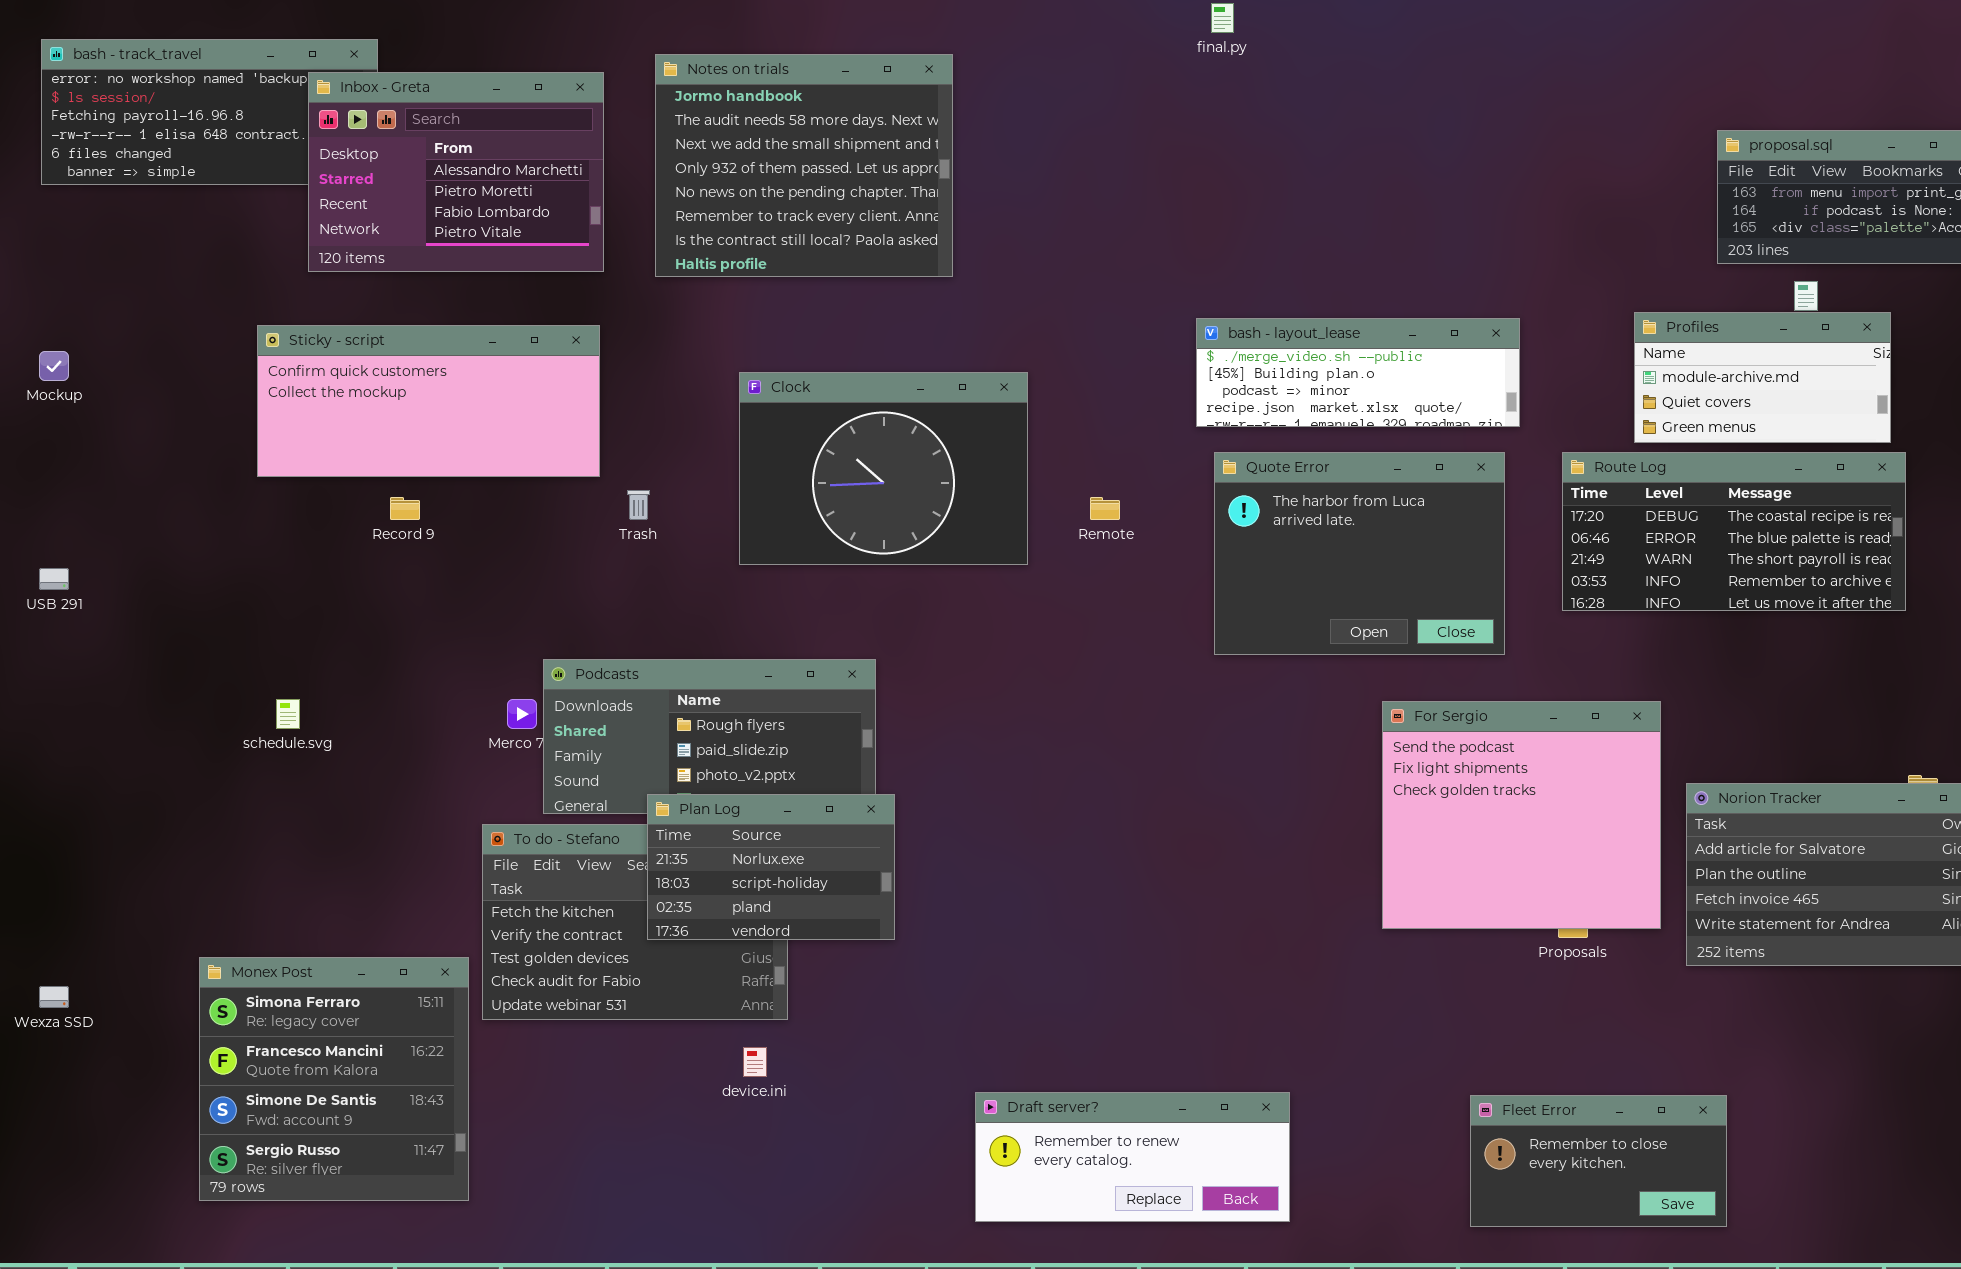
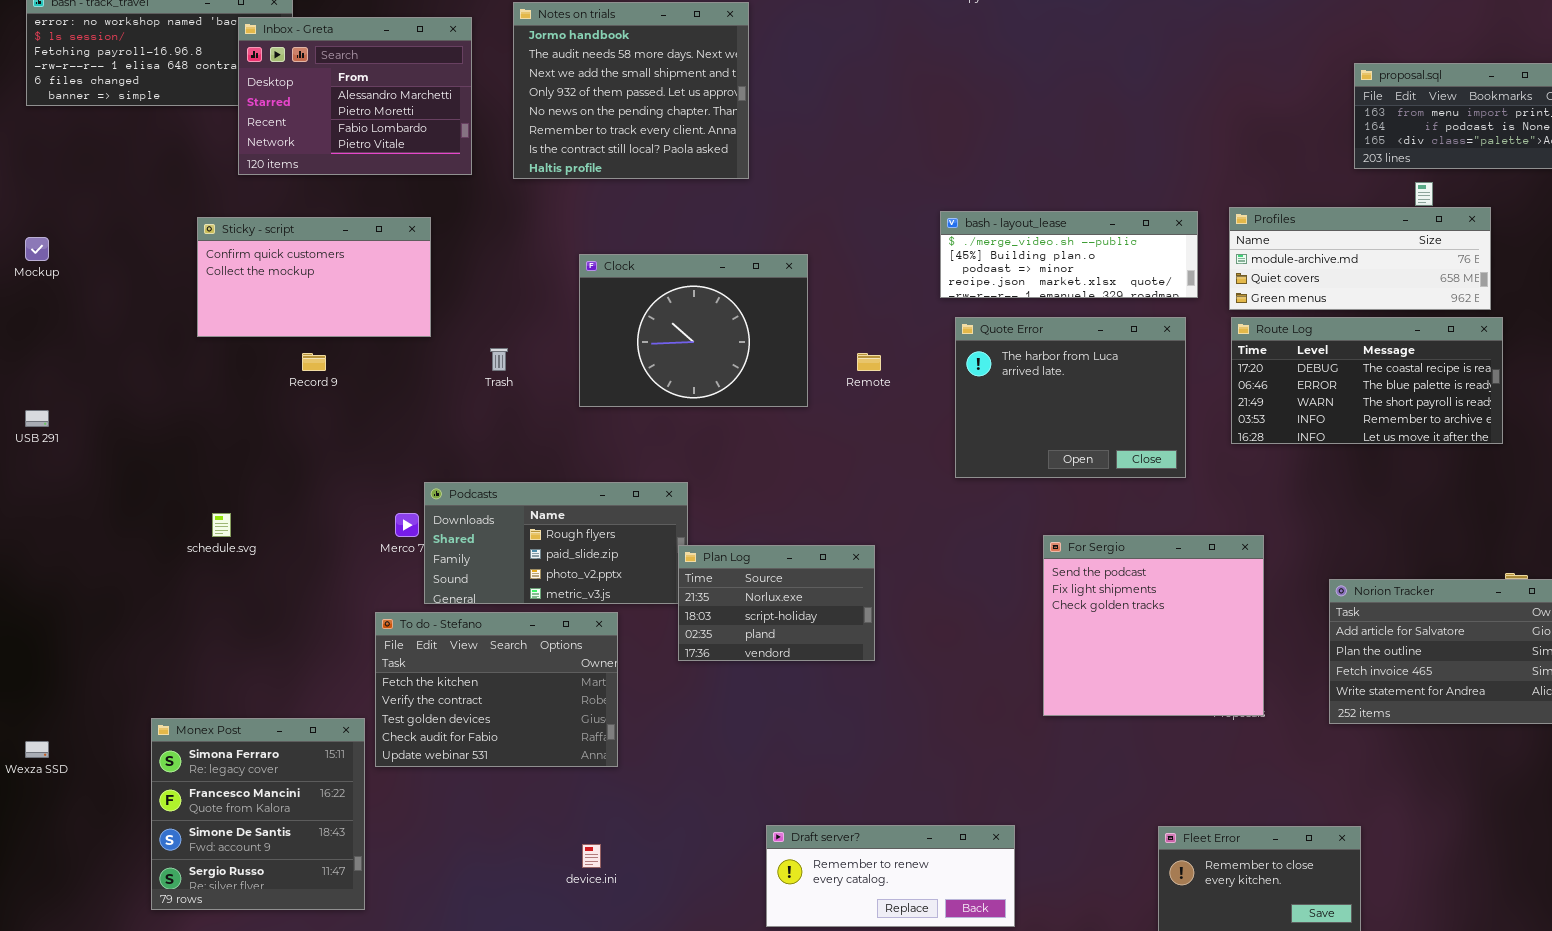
Profiles: [1634,312,1891,443] -> [1229,207,1491,310], resized
Sticky - script: [257,325,600,477] -> [197,217,431,337], resized
For Sergio: [1382,701,1661,929] -> [1043,535,1264,716], moved
Plan Log: [647,794,895,940] -> [678,545,875,661], moved
device.ini: [743,1047,767,1077] -> [582,844,601,868], moved

